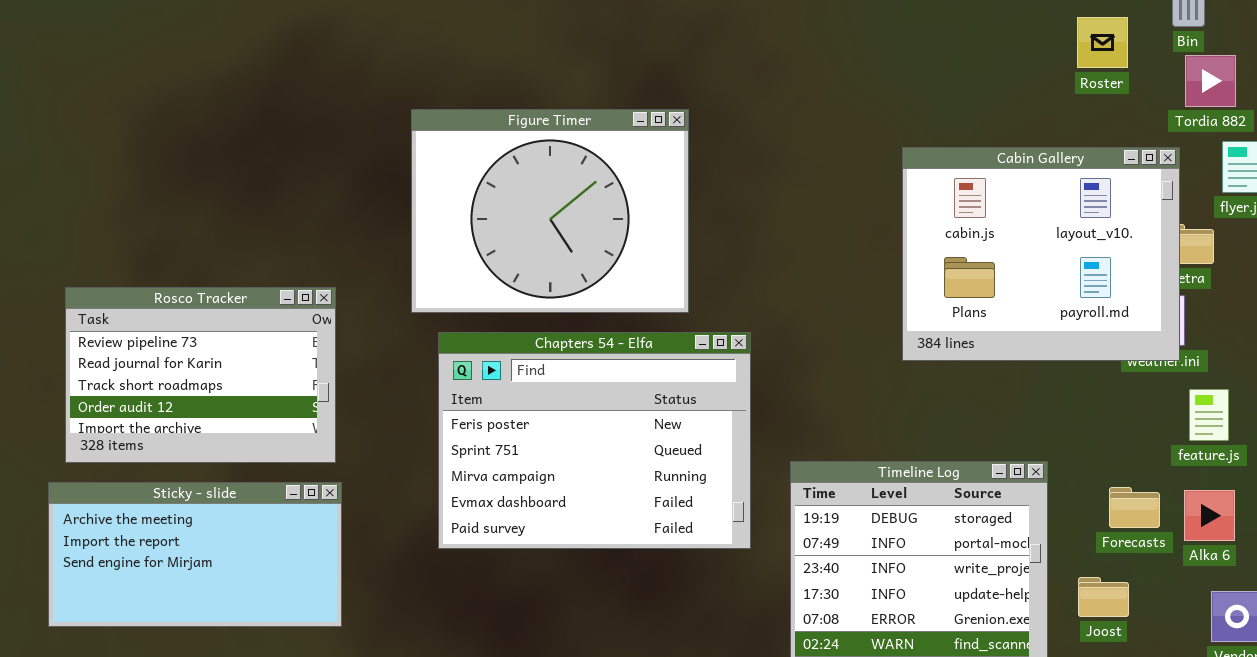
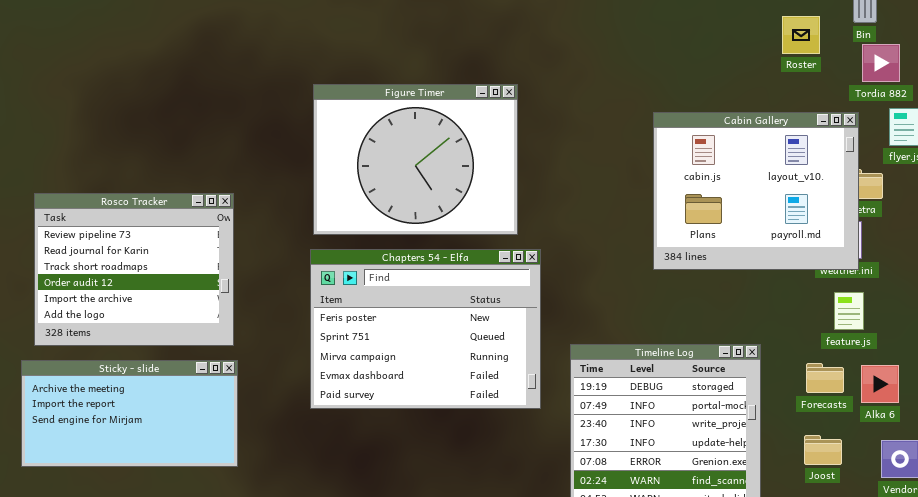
Figure Timer: [411,109,689,313] -> [313,84,518,235], moved
Rosco Tracker: [65,287,336,463] -> [34,193,234,346], resized
feature.js: [1189,389,1229,441] -> [834,292,864,330], moved
Joost: [1078,577,1129,617] -> [804,435,842,465], moved

